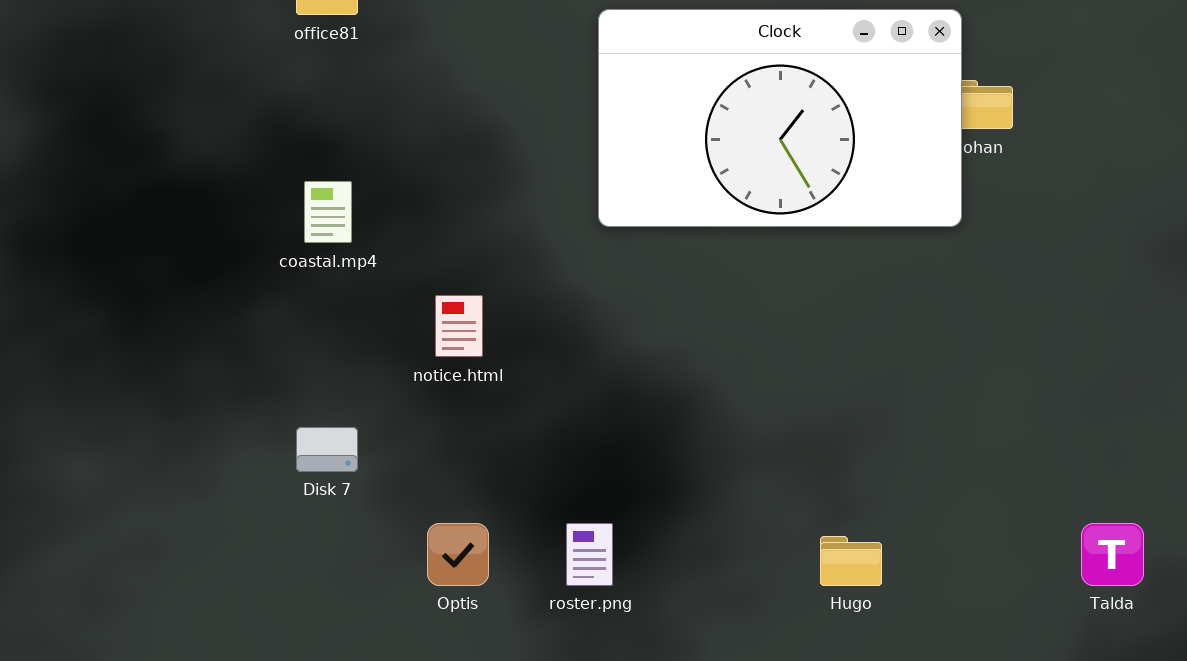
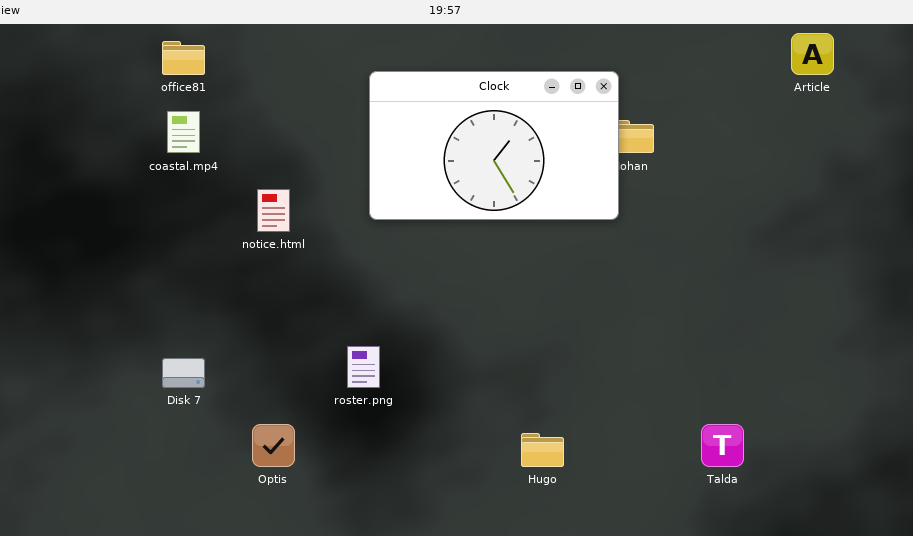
coastal.mp4: [304,181,352,243] -> [167,111,200,153], moved
notice.html: [435,295,483,357] -> [257,189,290,232], moved
roster.png: [566,523,613,586] -> [347,346,380,388], moved

